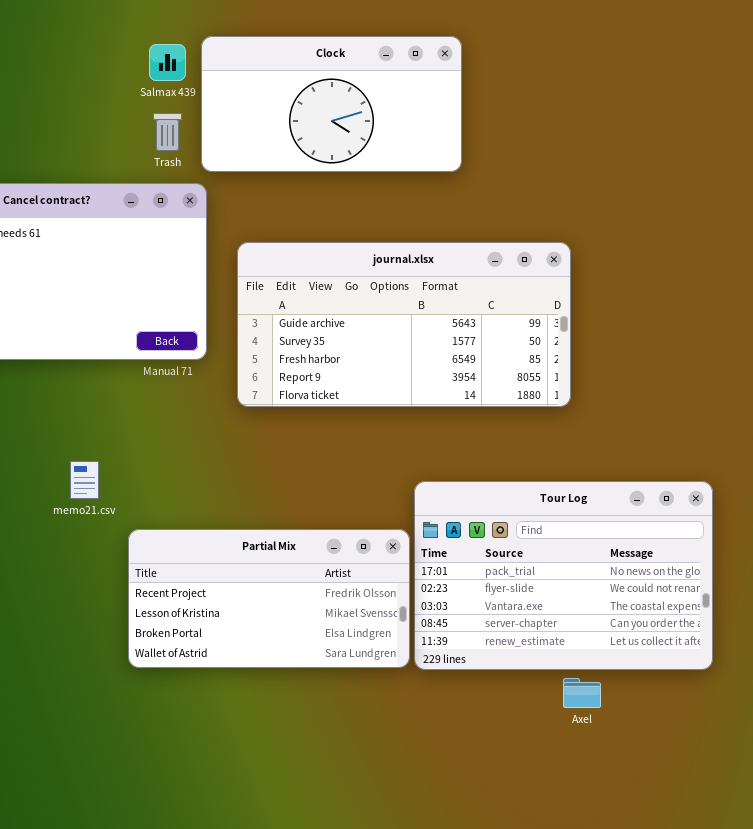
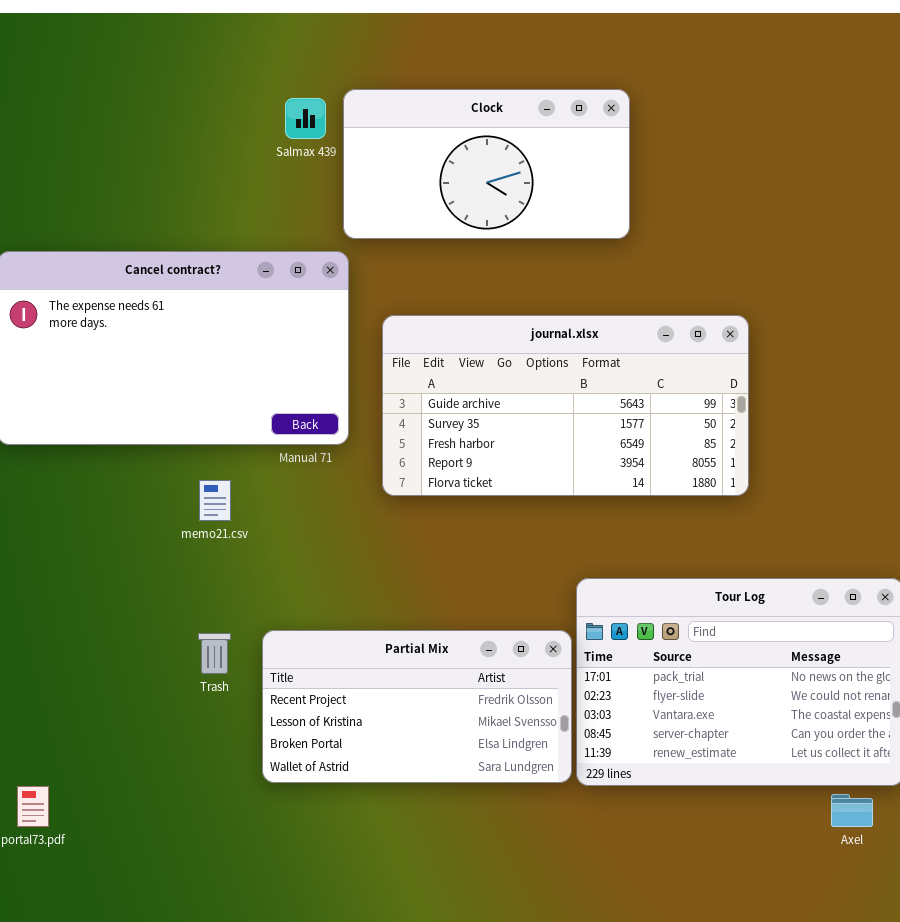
Trash: [153,113,182,151] -> [198,633,231,674], moved
memo21.csv: [70,461,99,499] -> [199,480,231,521], moved
Axel: [563,678,601,708] -> [831,794,873,827], moved

